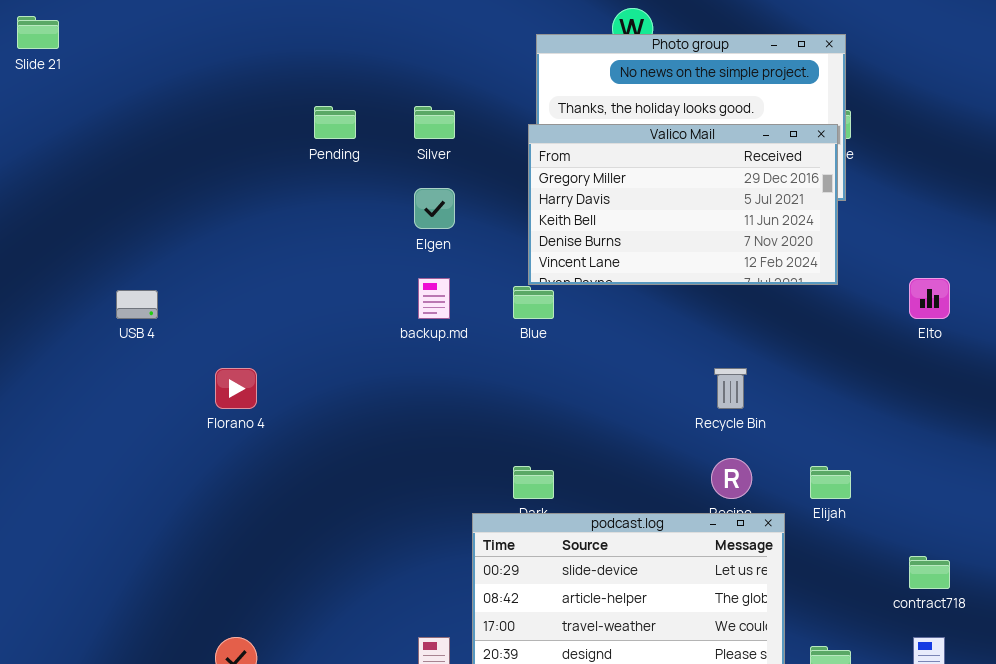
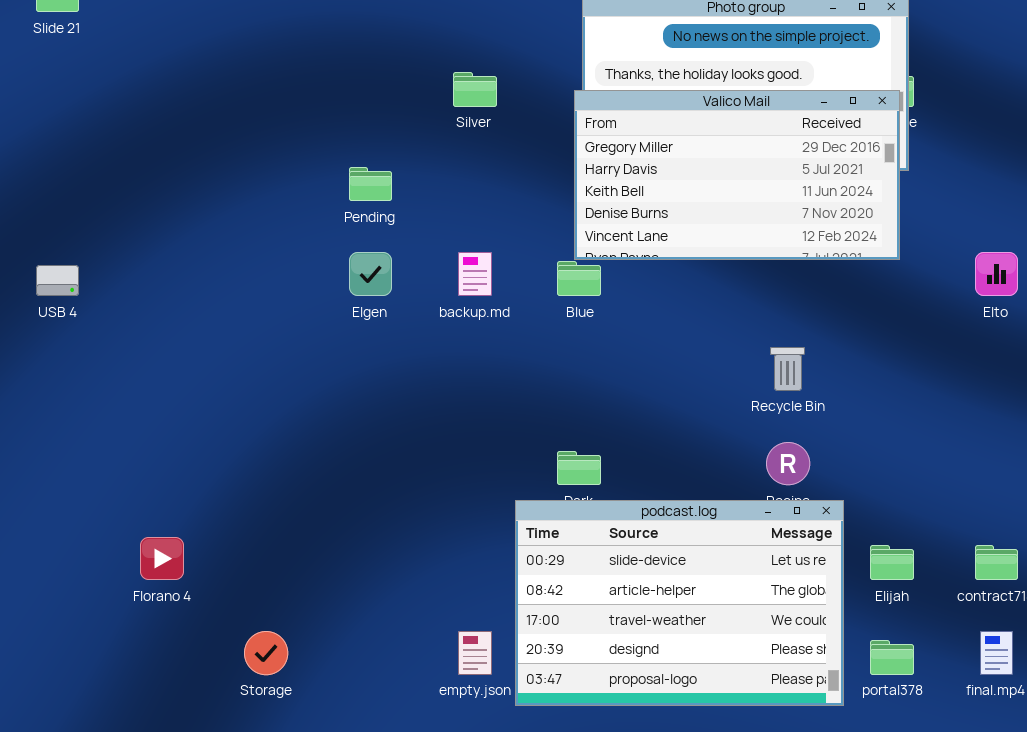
Pending: [314,106,356,139] -> [349,167,392,201], moved
Elgen: [414,188,455,229] -> [349,252,392,296], moved
USB 4: [116,290,158,319] -> [36,265,79,296], moved
Florano 4: [215,368,257,409] -> [140,537,184,580], moved
Elijah: [810,466,851,499] -> [870,545,914,580], moved

